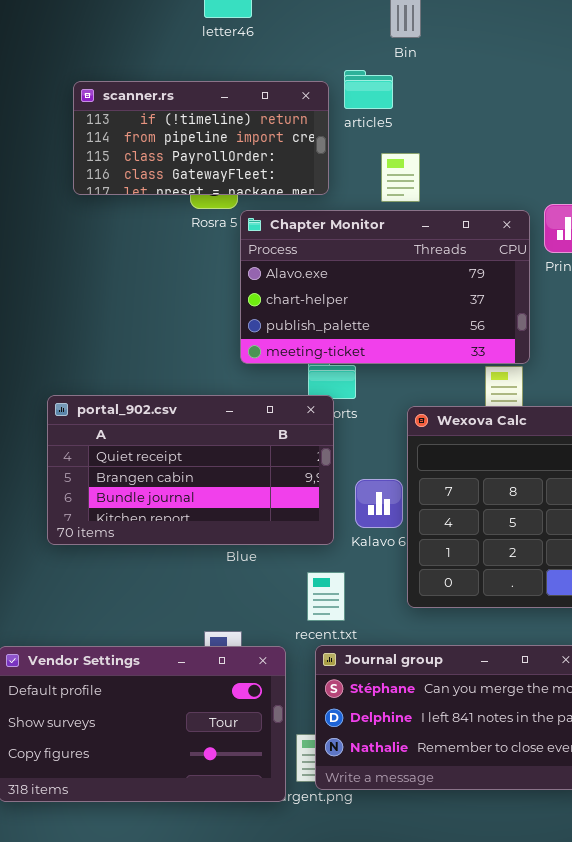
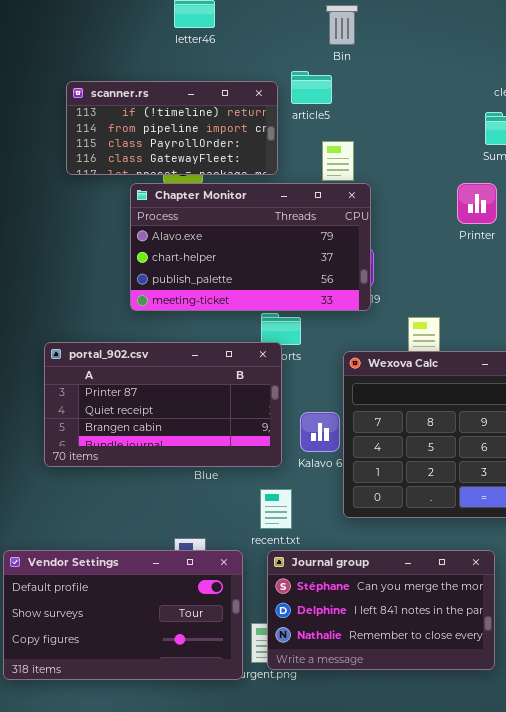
Chapter Monitor: [240,210,530,364] -> [130,183,371,311], moved
portal_902.csv: [47,395,334,545] -> [44,342,282,467], scrolled up 1 row

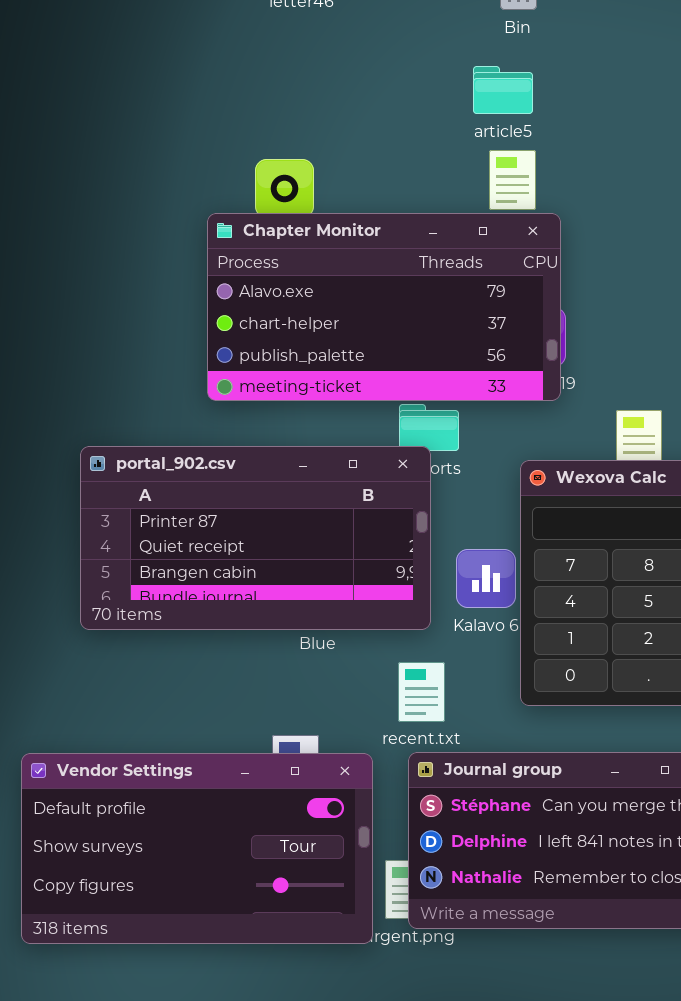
article5: [291,71,332,104] -> [473,66,533,114], moved
scanner.rs: [66,81,278,175] -> none, closed

